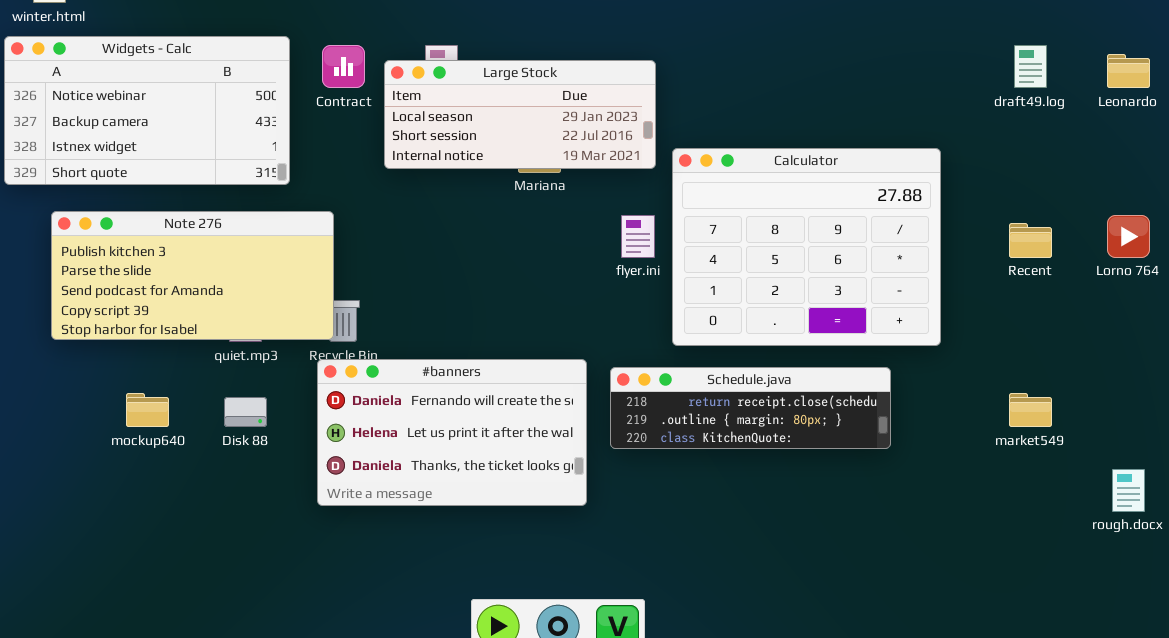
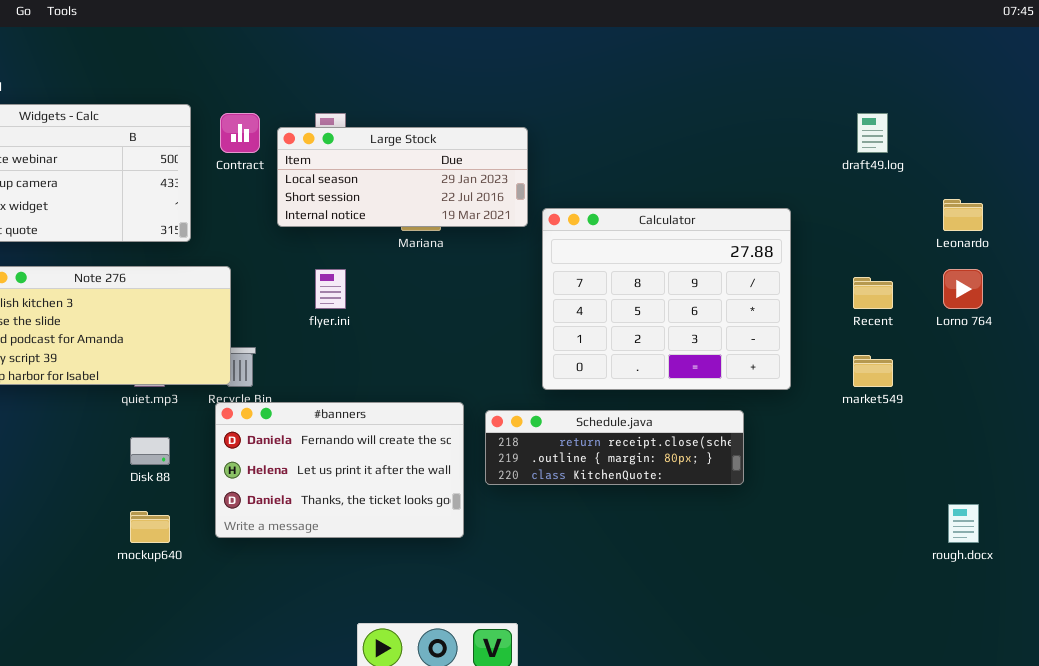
Leonardo: [1107,54,1150,88] -> [943,199,983,231], moved
flyer.ini: [621,215,655,258] -> [315,269,346,309], moved
mockup640: [126,393,169,427] -> [130,511,170,543], moved
market549: [1009,393,1052,427] -> [853,355,893,387], moved

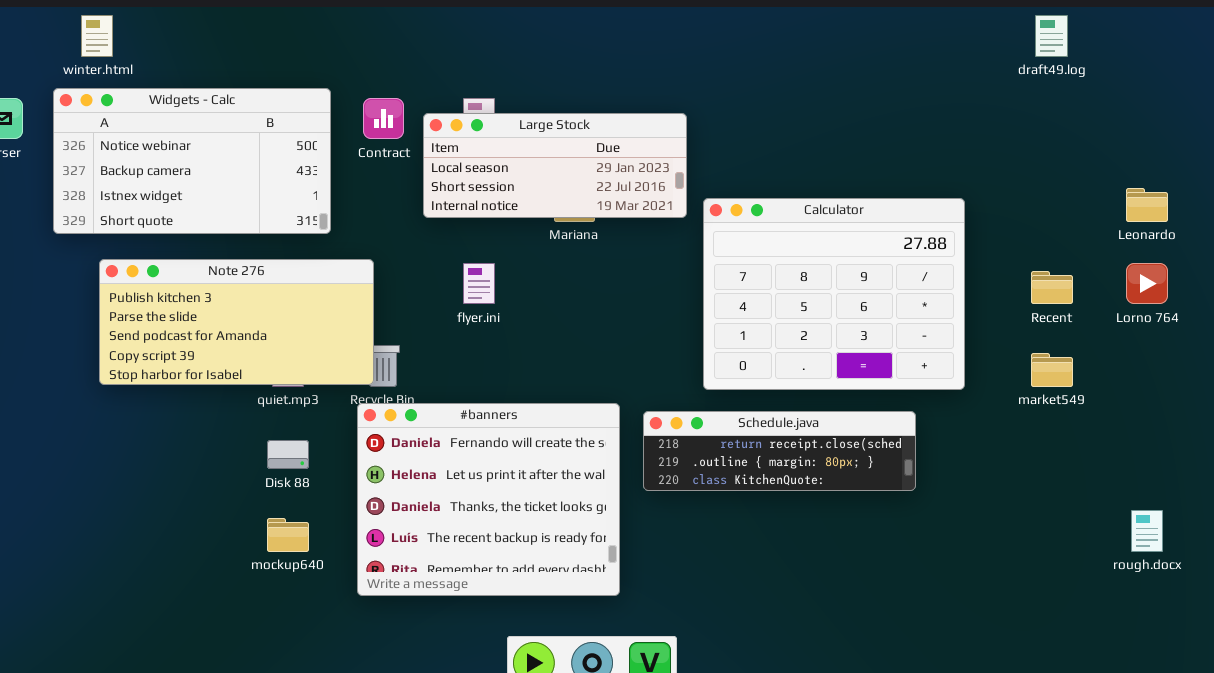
draft49.log: [857,113,888,153] -> [1035,15,1068,57], moved
#banners: [215,402,464,538] -> [357,403,620,596], resized

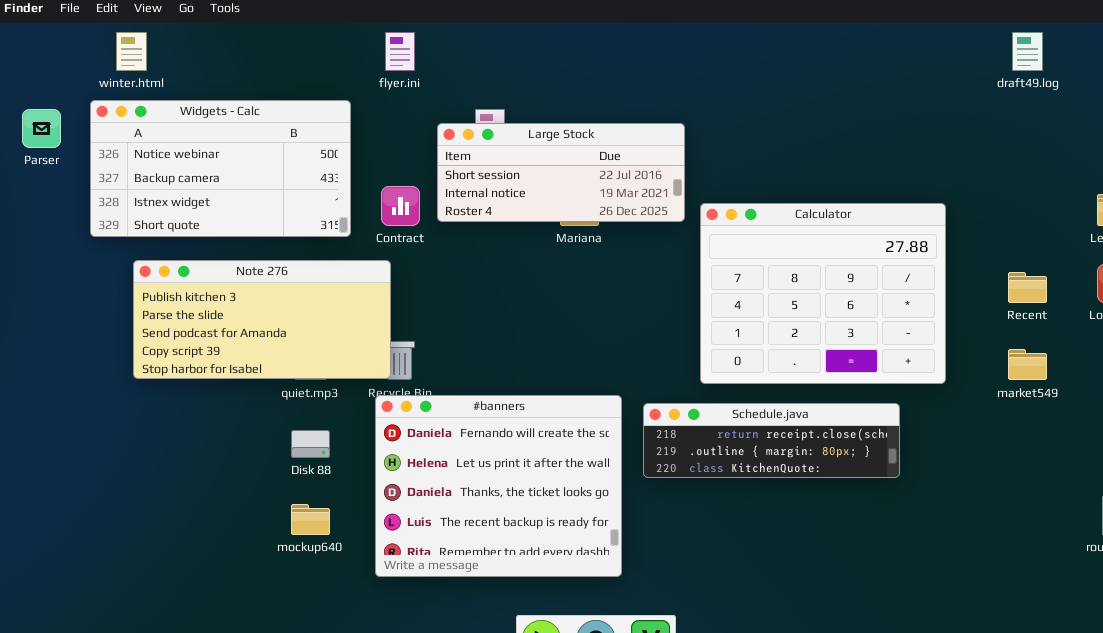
Contract: [363,98,404,139] -> [381,186,420,226], moved
Large Stock: [423,113,687,218] -> [437,123,685,222], scrolled down 1 row
flyer.ini: [463,263,495,304] -> [385,32,415,71], moved

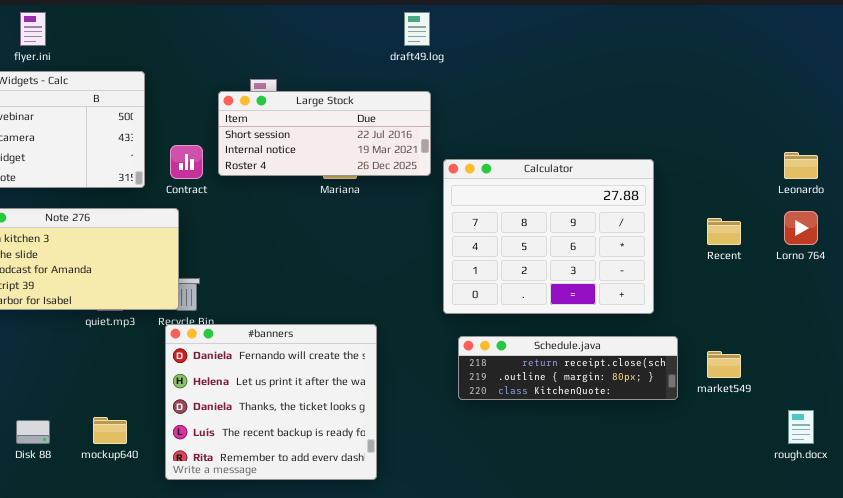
flyer.ini: [385,32,415,71] -> [20,12,46,46], moved
draft49.log: [1012,32,1043,71] -> [404,12,430,46], moved
market549: [1008,349,1047,380] -> [707,351,741,378], moved
Schedule.java: [643,403,900,478] -> [458,336,678,400], moved
Disk 88: [291,430,330,458] -> [16,420,50,444], moved

